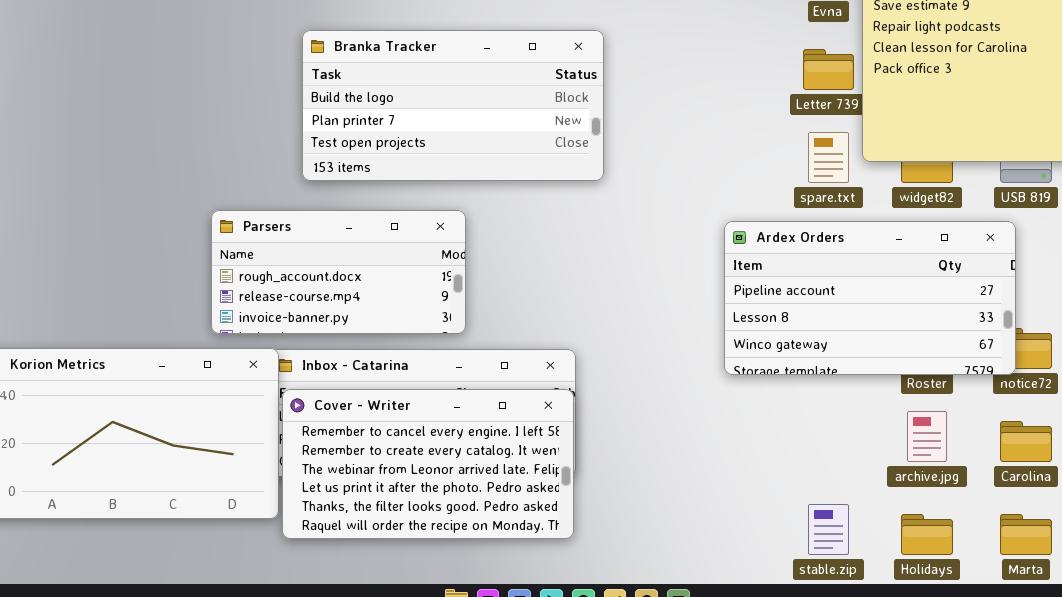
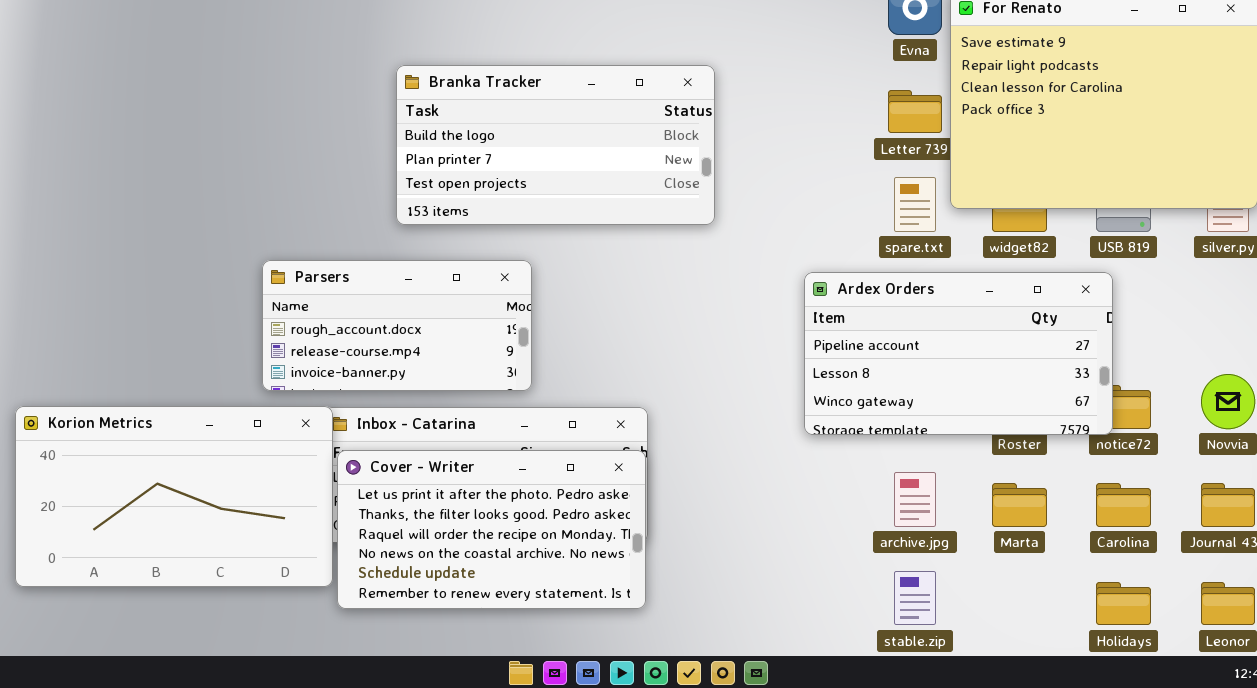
Branka Tracker: [302,30,604,181] -> [396,65,715,225], moved
Cover - Writer: [282,389,574,539] -> [337,450,646,609], scrolled down 3 rows
archive.jpg: [907,411,947,462] -> [894,472,936,527], moved
Holidays: [901,514,953,555] -> [1096,582,1151,625], moved
Marta: [1000,514,1052,555] -> [992,483,1047,527], moved

